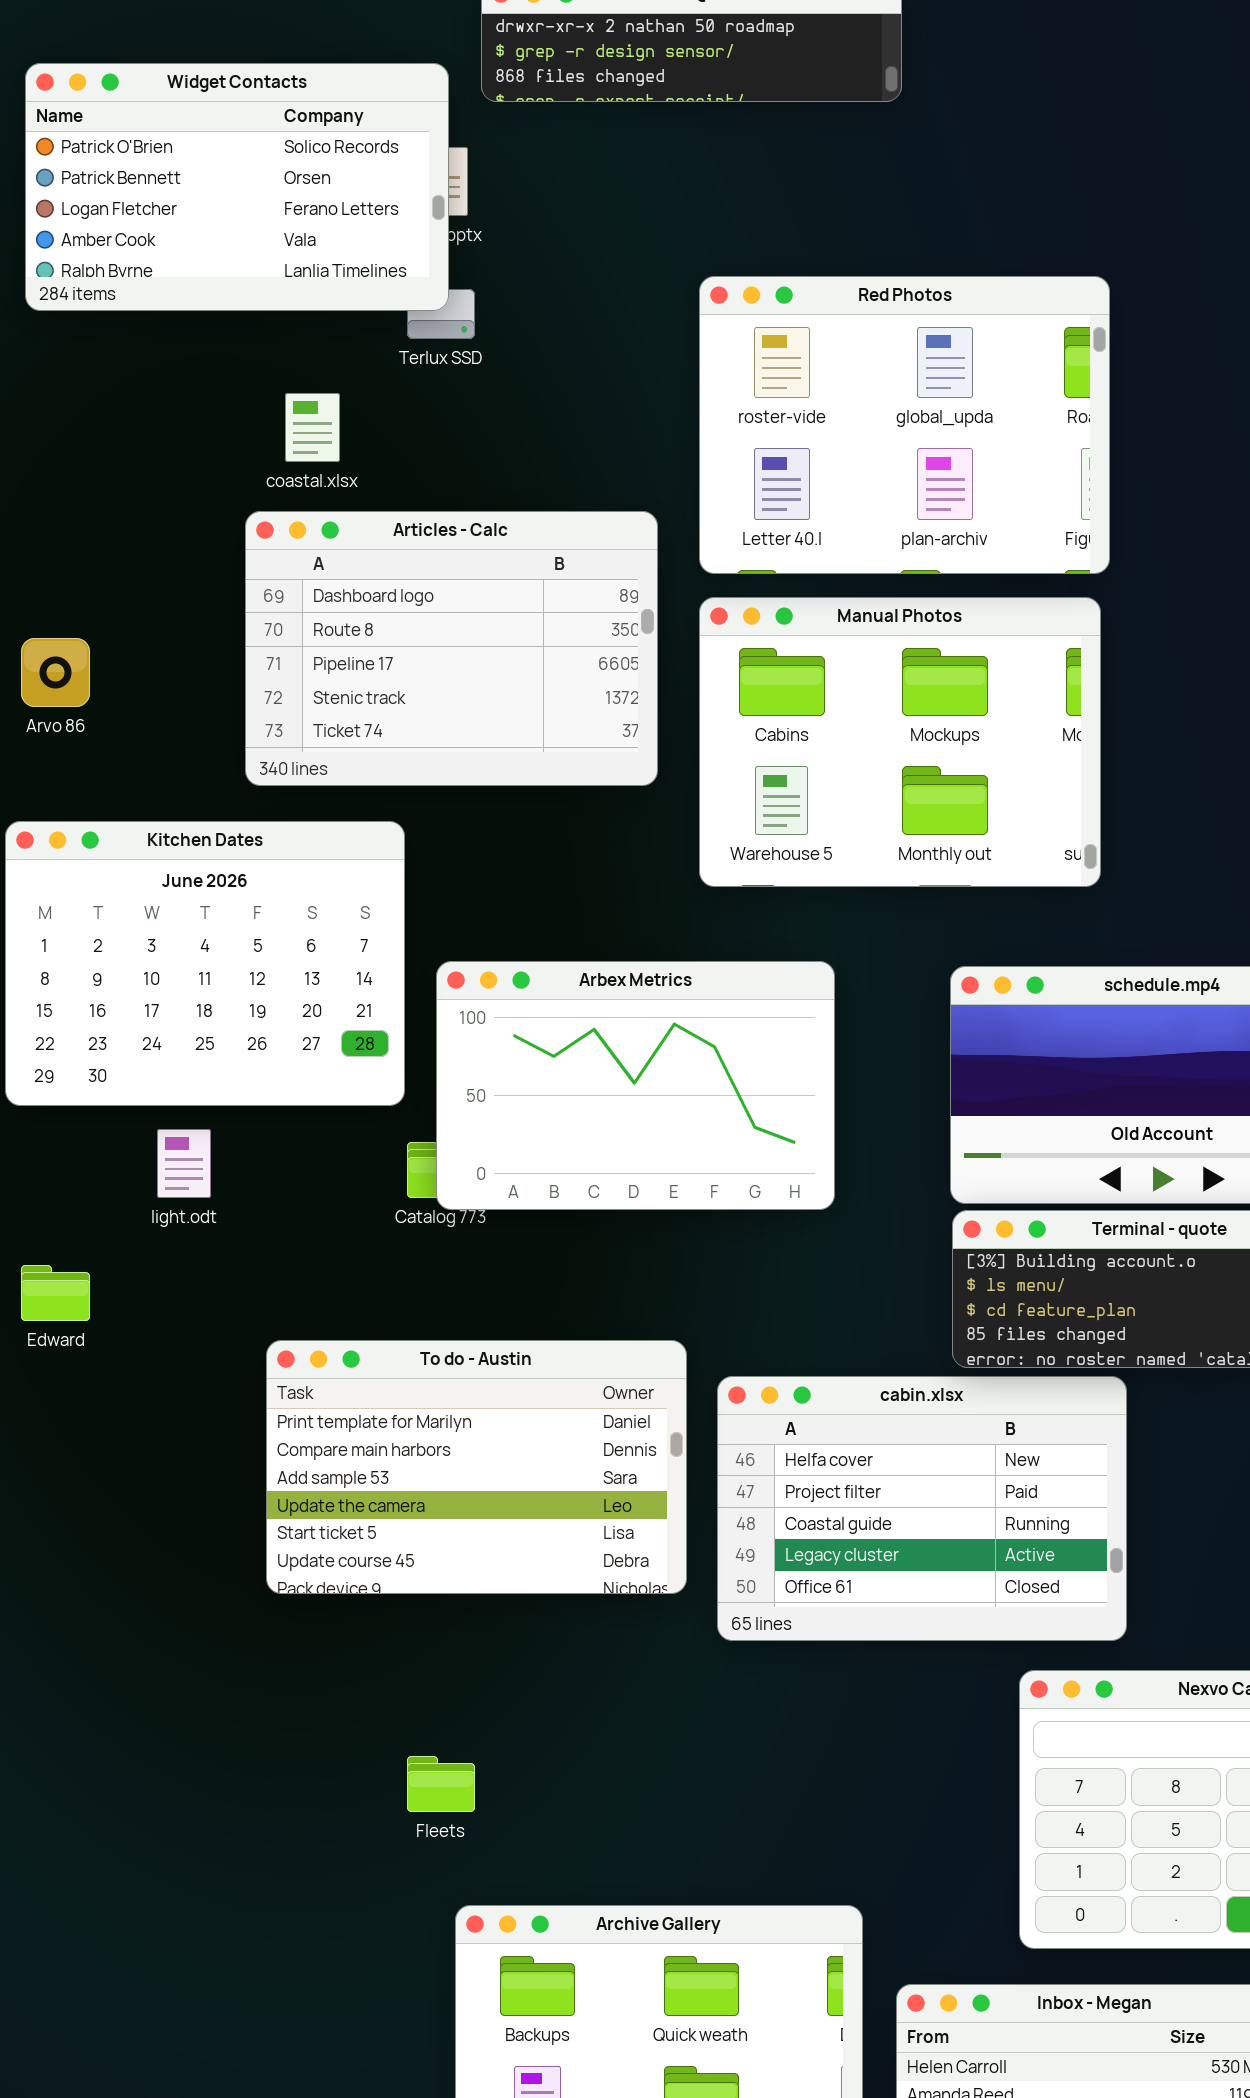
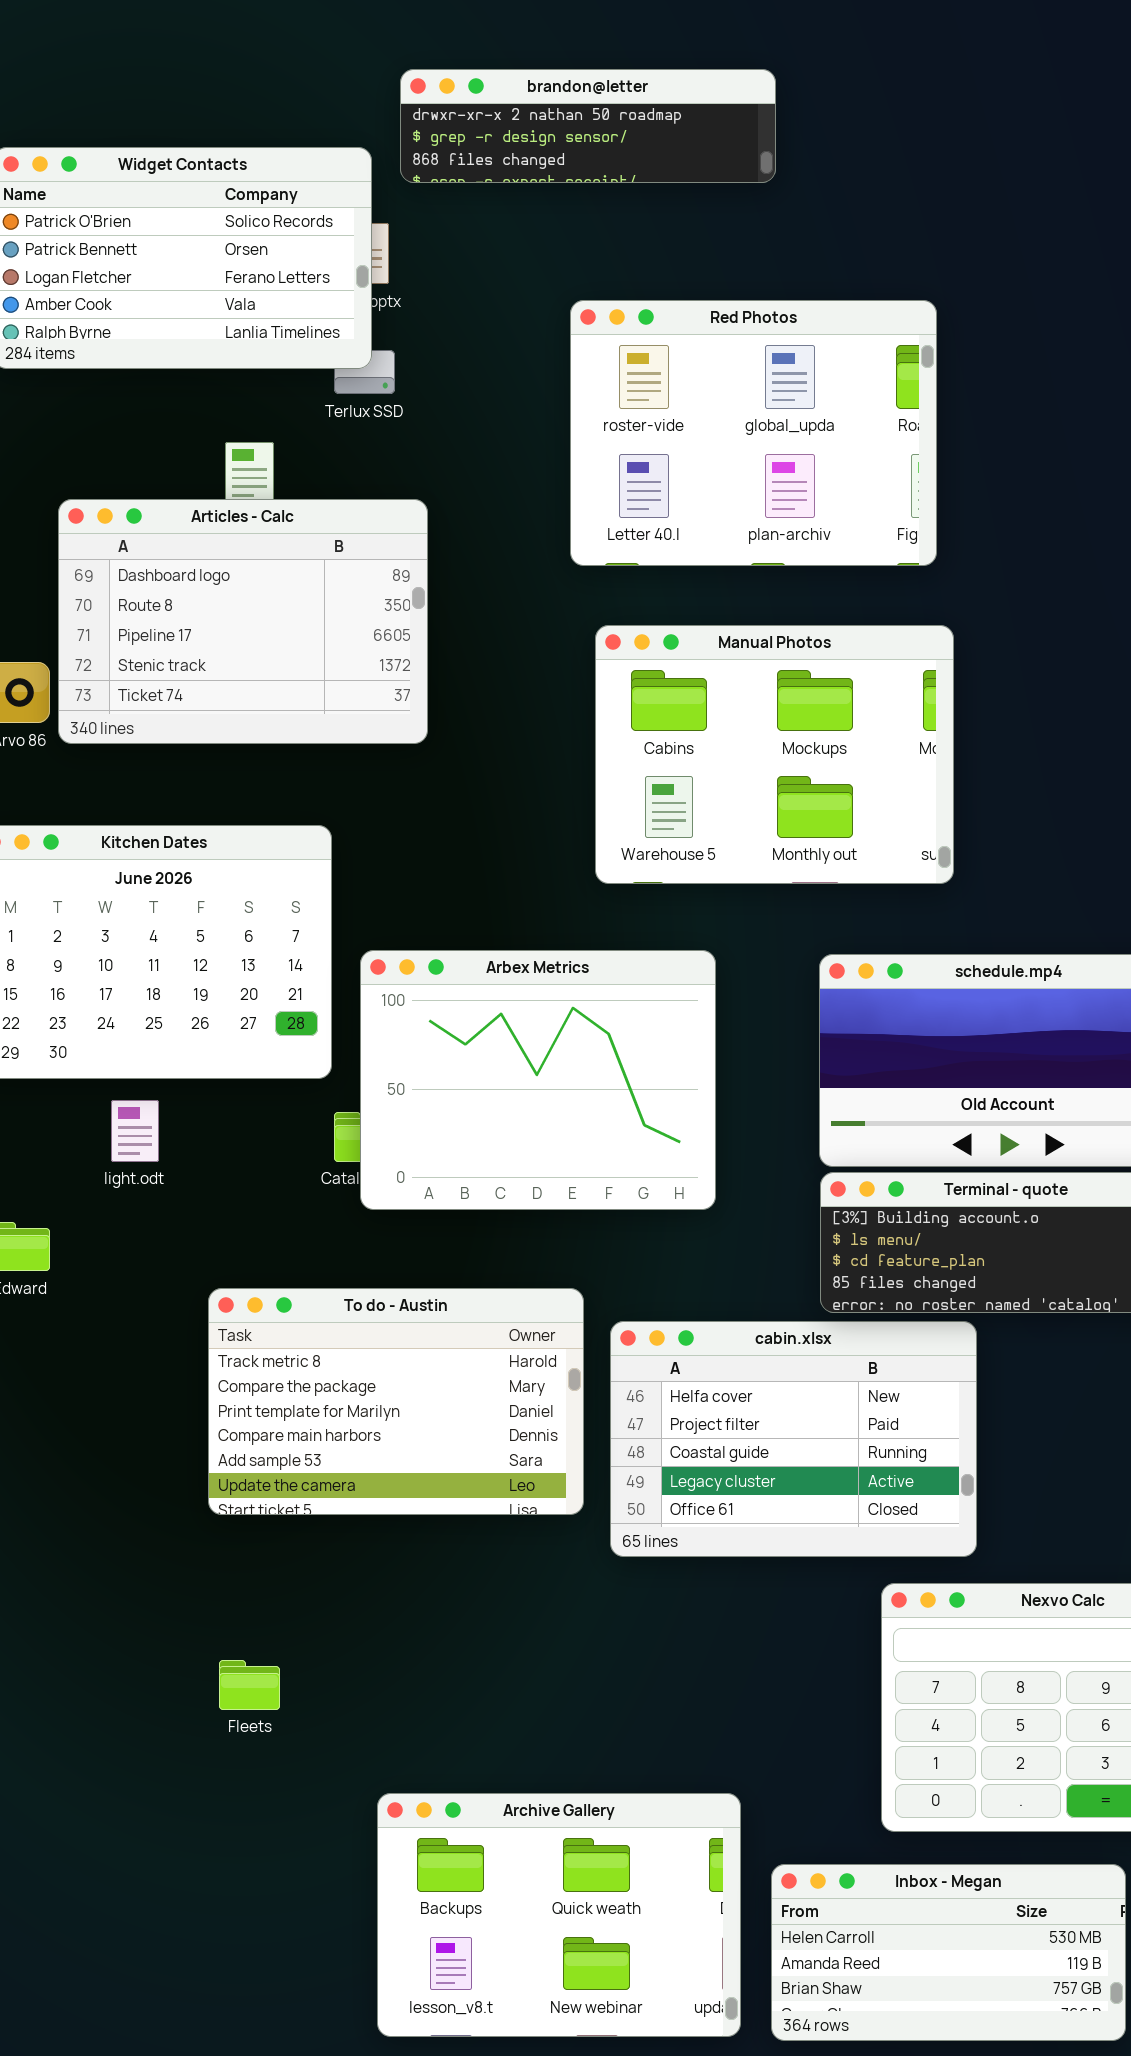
Red Photos: [699,276,1110,574] -> [570,300,937,566], moved
Articles - Calc: [245,511,658,786] -> [58,499,428,744], moved
Arbex Metrics: [436,961,835,1210] -> [360,950,716,1210], resized
To do - Austin: [266,1340,687,1594] -> [208,1288,584,1515], scrolled up 2 rows
Fleets: [407,1756,475,1812] -> [219,1660,280,1710], moved

